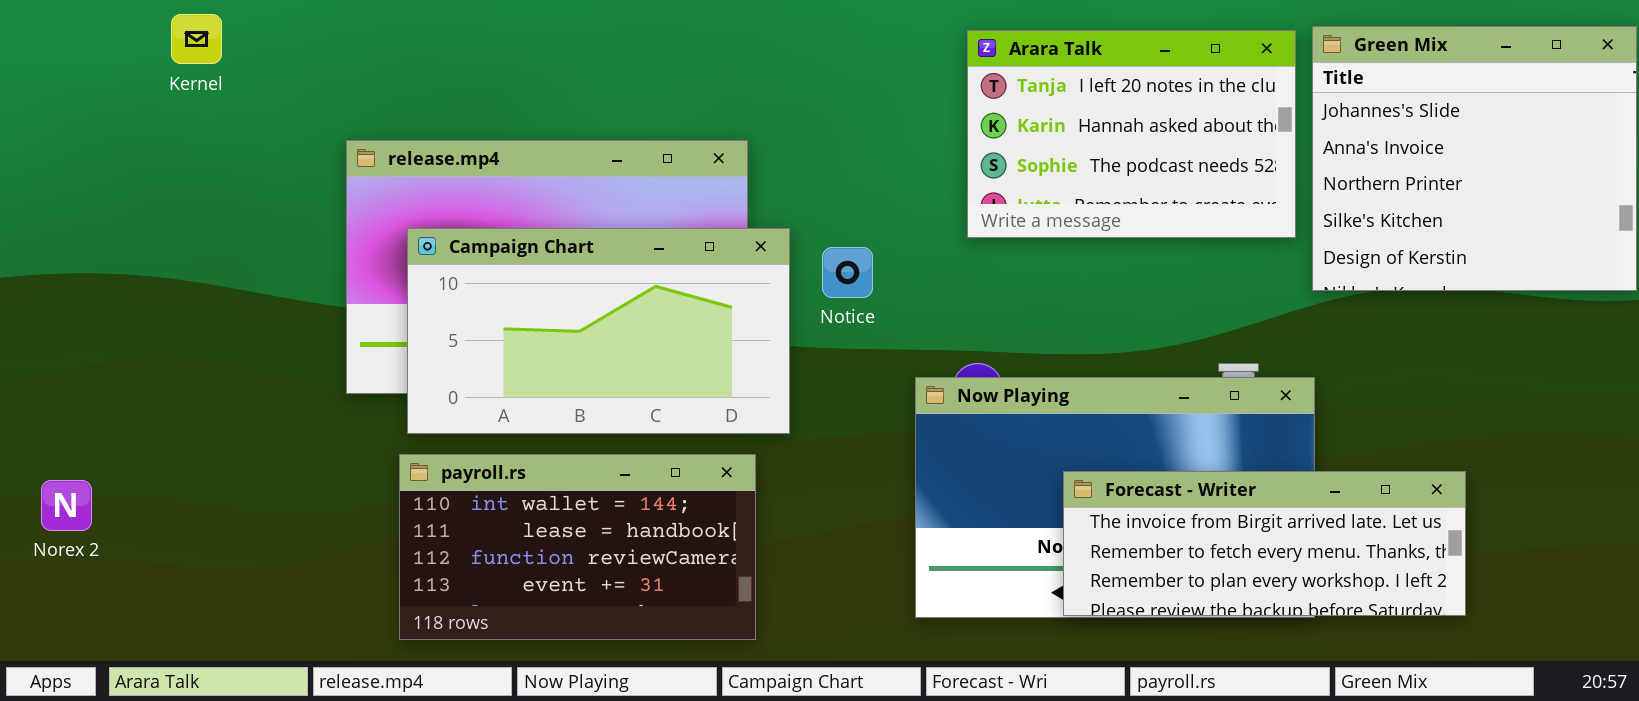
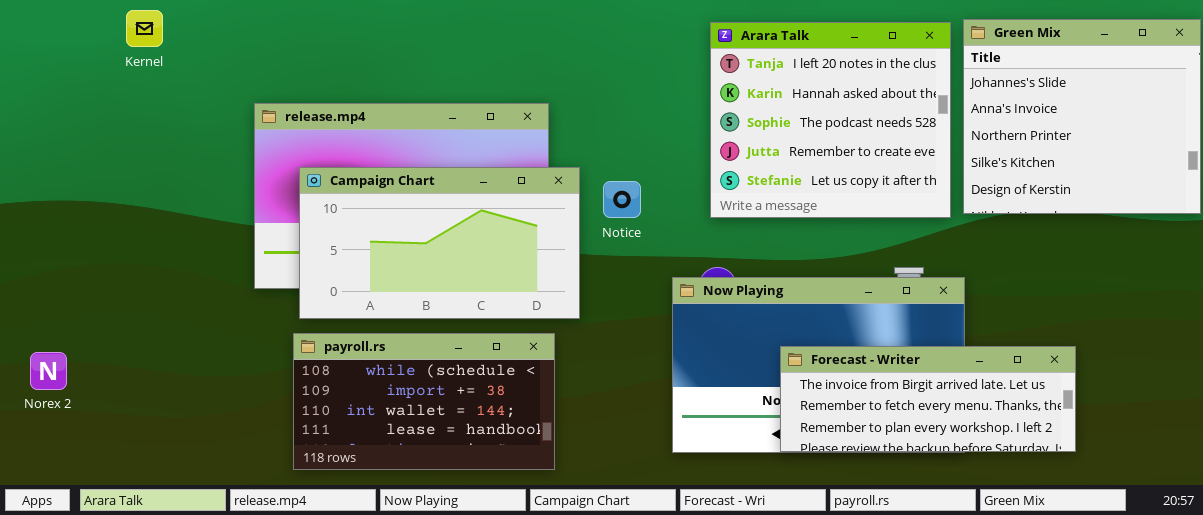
Arara Talk: [967,30,1296,238] -> [710,22,951,218], resized
payroll.rs: [399,454,756,640] -> [293,333,555,470], scrolled up 2 rows

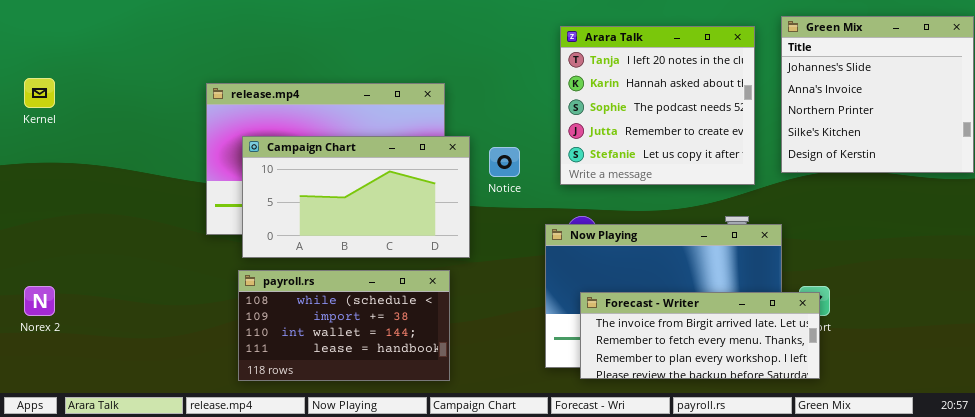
Kernel: [126,10,163,47] -> [24,78,55,108], moved
Arara Talk: [710,22,951,218] -> [560,26,755,185], moved
Forecast - Writer: [780,346,1076,452] -> [580,292,820,379], moved

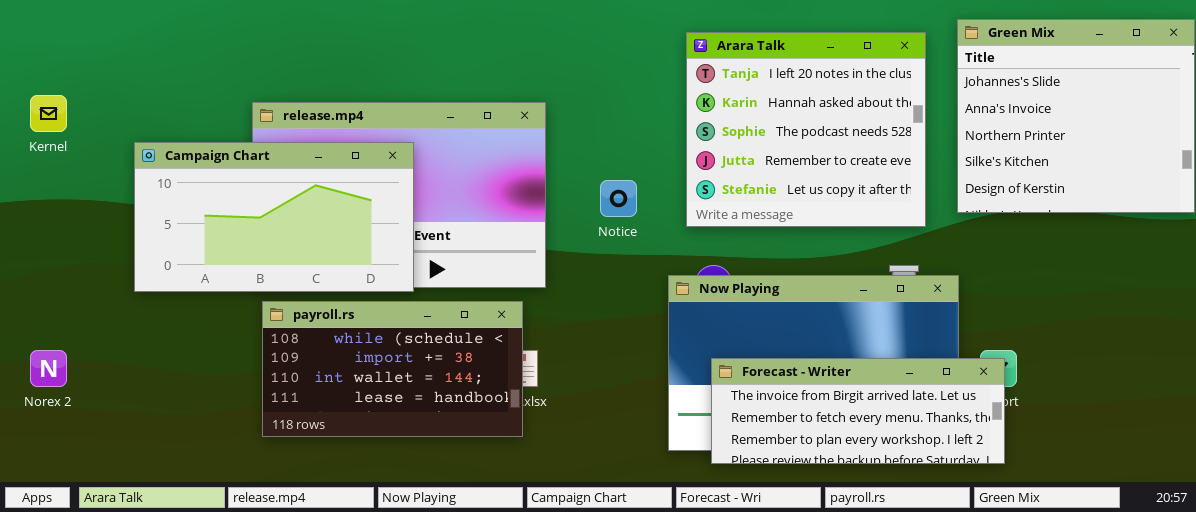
Campaign Chart: [242,136,470,258] -> [134,142,414,292], moved
payroll.rs: [238,270,450,381] -> [262,301,523,437], moved

